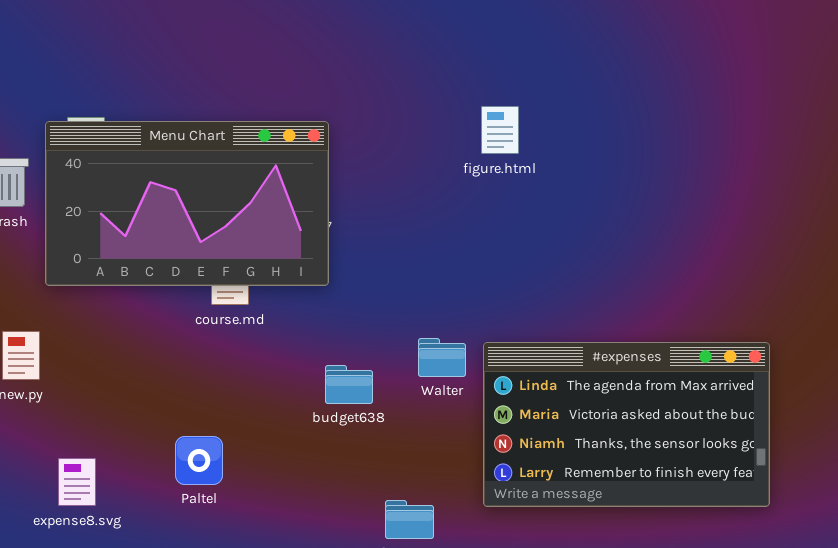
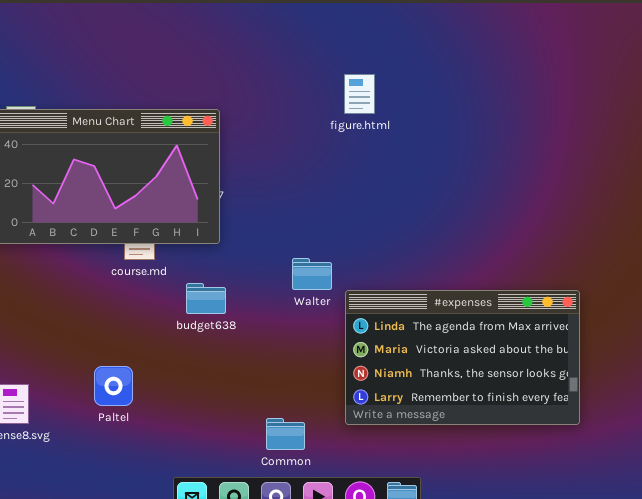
figure.html: [481,106,519,154] -> [344,74,375,114], moved
Walter: [418,338,466,377] -> [292,258,332,290], moved
budget638: [325,365,373,404] -> [186,283,226,314], moved

